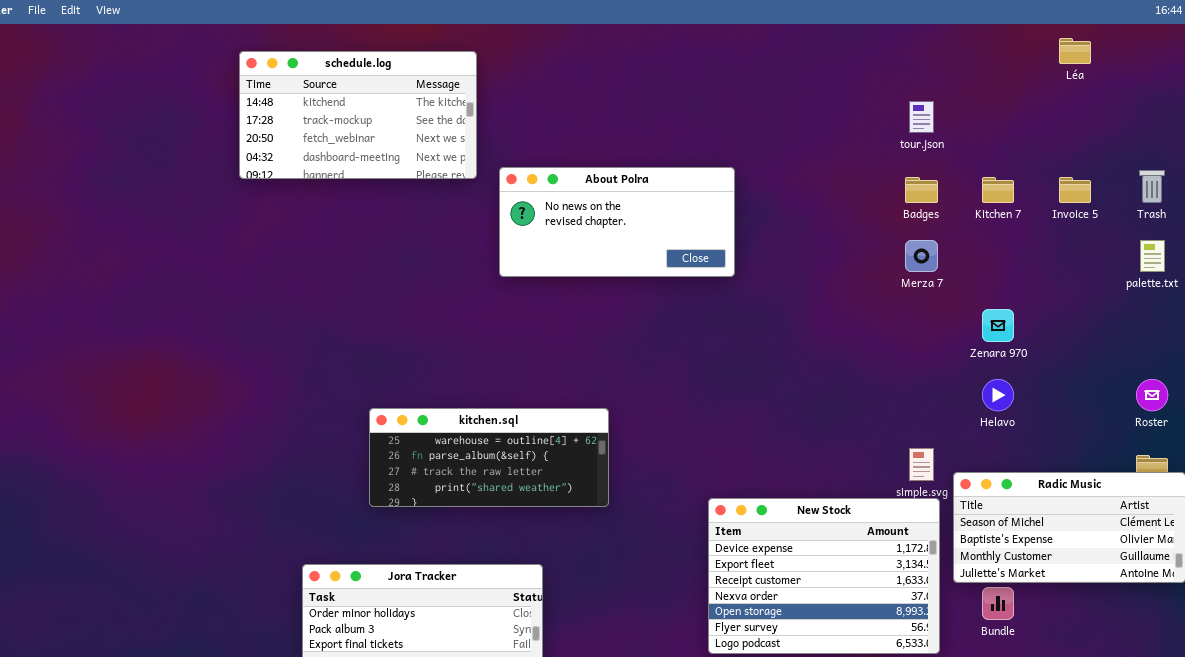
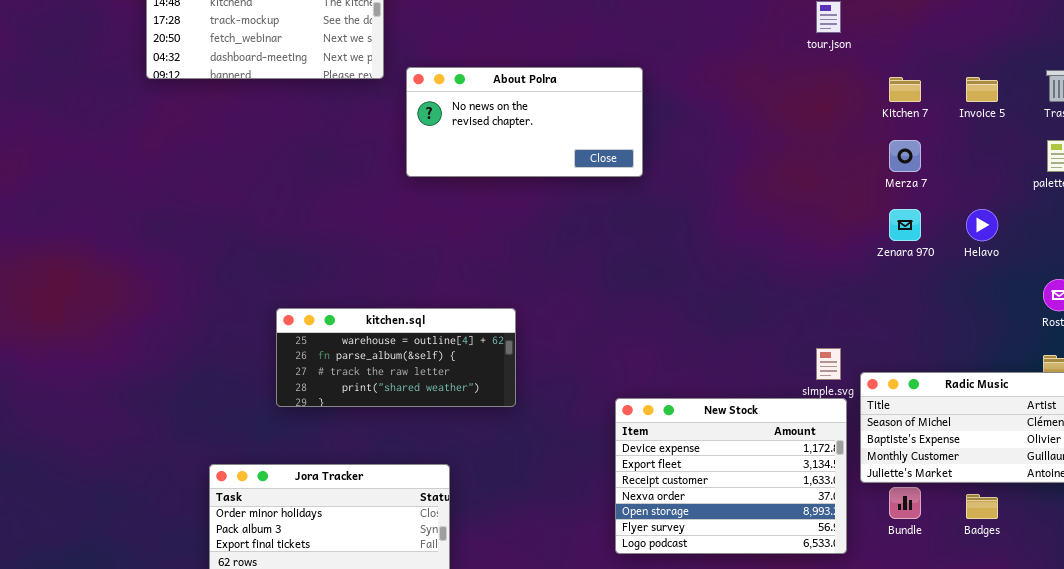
Badges: [905,177,938,203] -> [966,494,998,519], moved
Merza 7: [905,240,938,272] -> [889,140,921,172], moved
Helavo: [982,379,1014,411] -> [966,209,998,241], moved

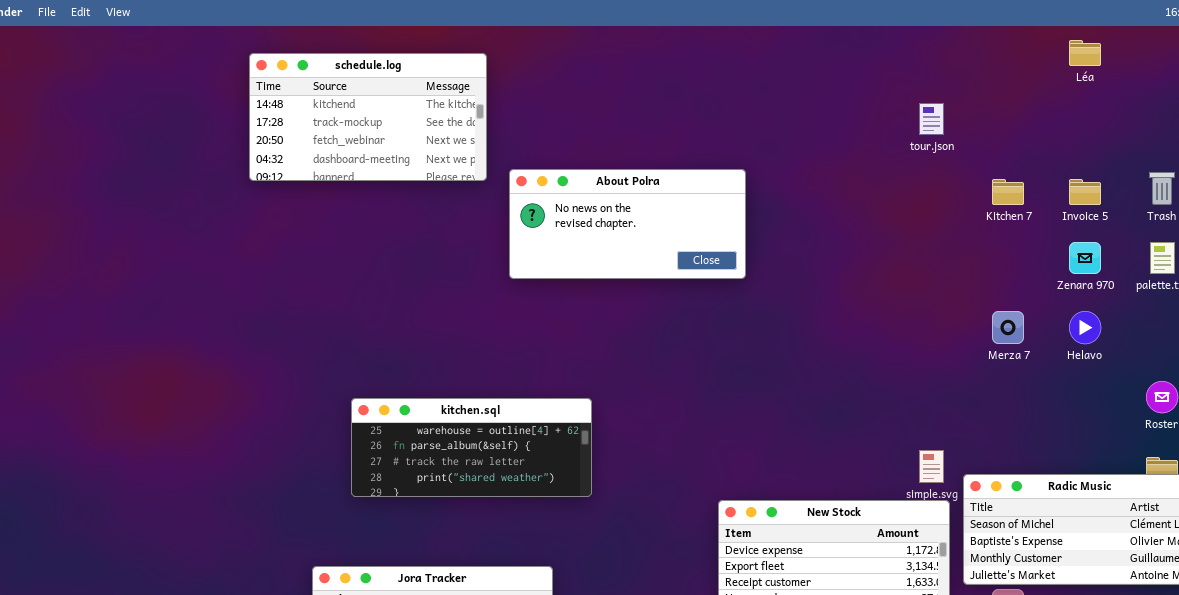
Merza 7: [889,140,921,172] -> [992,311,1024,344], moved
Zenara 970: [889,209,921,241] -> [1069,242,1101,274], moved
kitchen.sql: [276,308,516,407] -> [351,398,592,497], moved

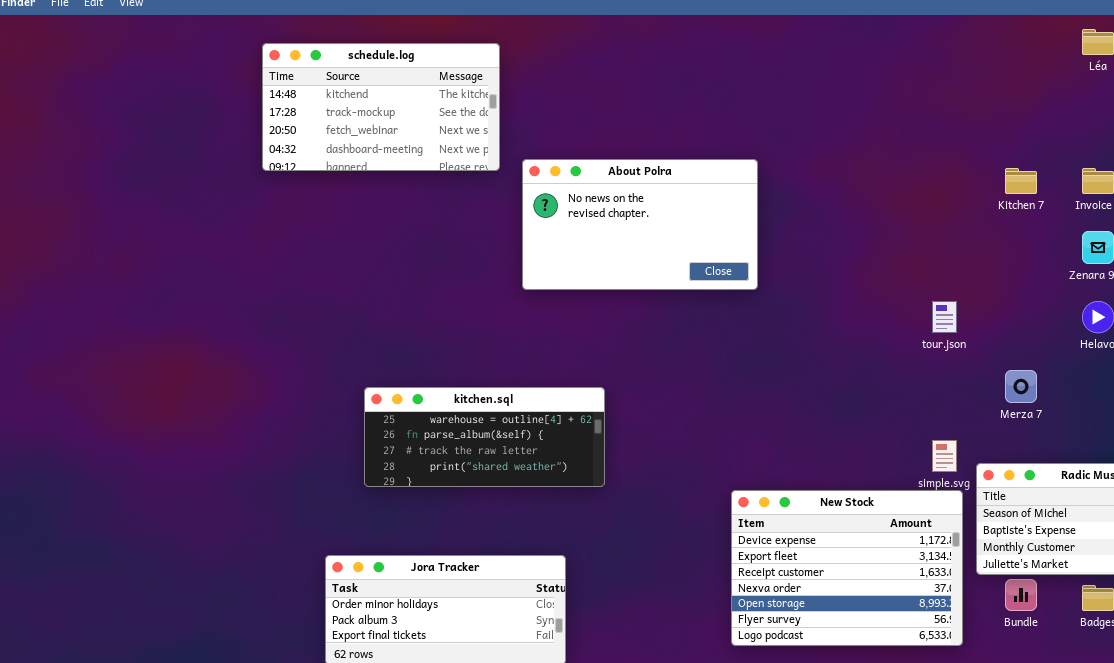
tour.json: [919,103,944,135] -> [932,301,957,333], moved
About Polra: [509,169,746,279] -> [522,159,758,290], resized
Merza 7: [992,311,1024,344] -> [1005,370,1037,403], moved

